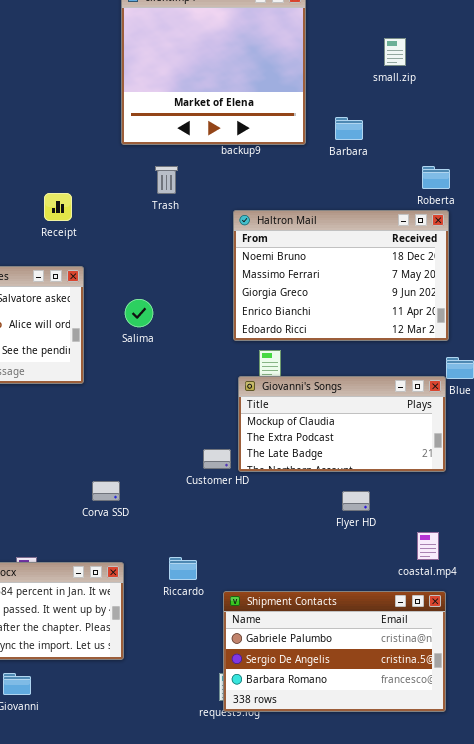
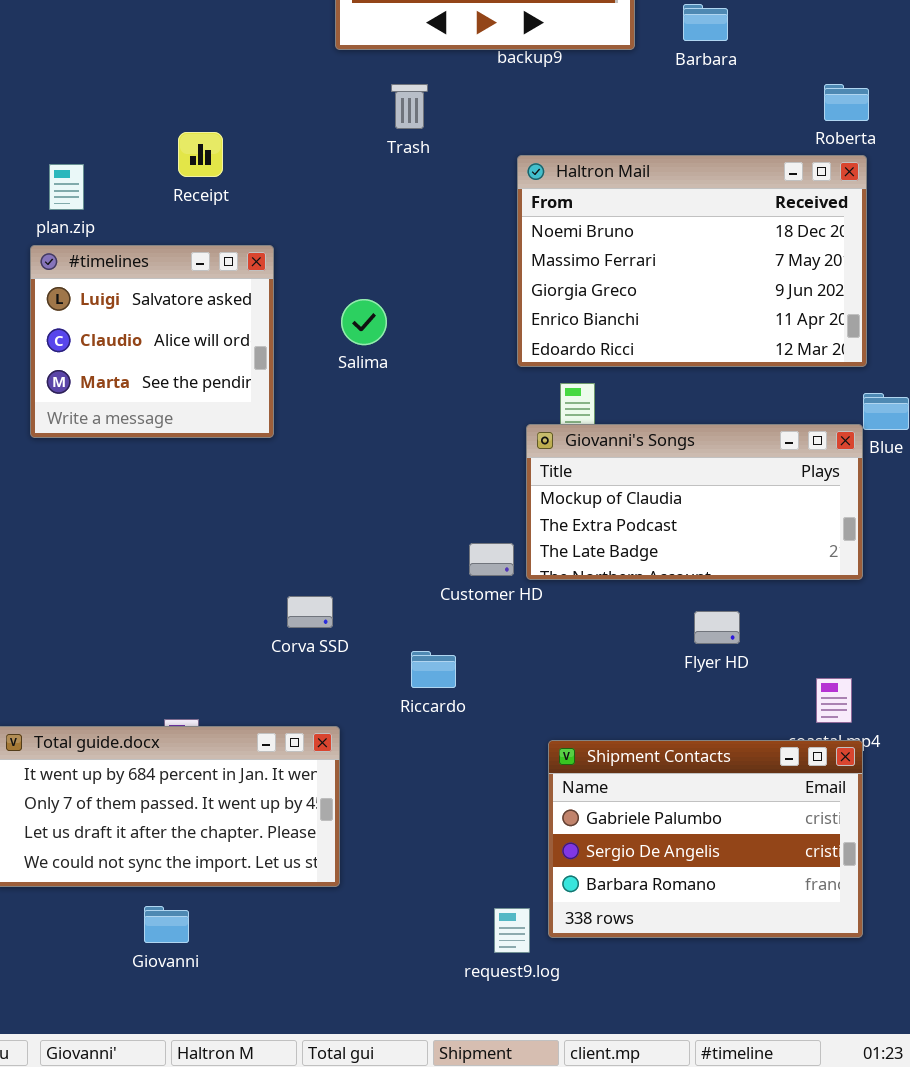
Receipt: [44,193,72,221] -> [178,132,223,177], moved
Riccardo: [169,557,197,580] -> [411,651,456,688], moved
Shipment Contacts: [223,591,446,712] -> [548,740,863,938], moved, resized

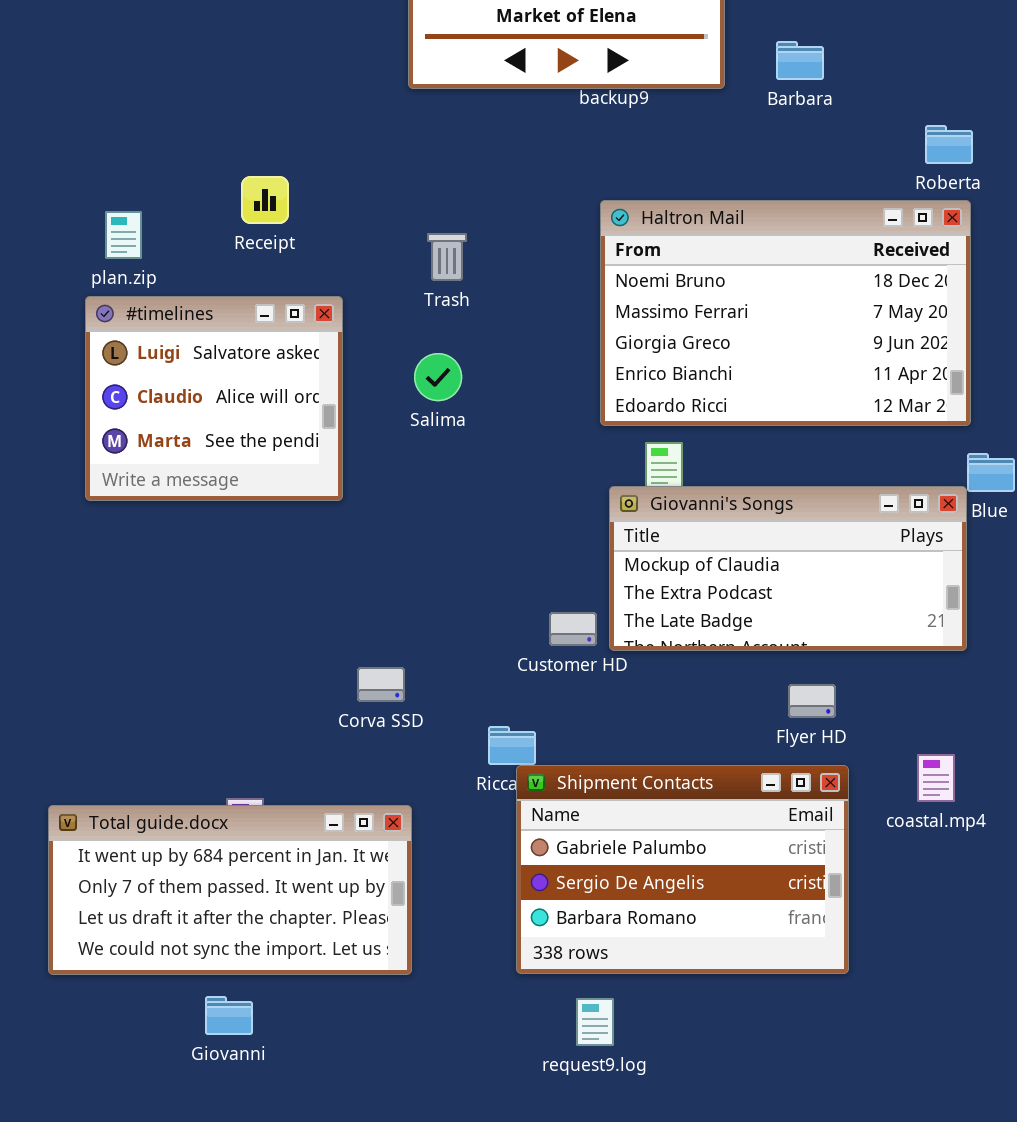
Trash: [391,84,428,129] -> [427,233,467,281], moved
Shipment Contacts: [548,740,863,938] -> [516,765,849,974], moved

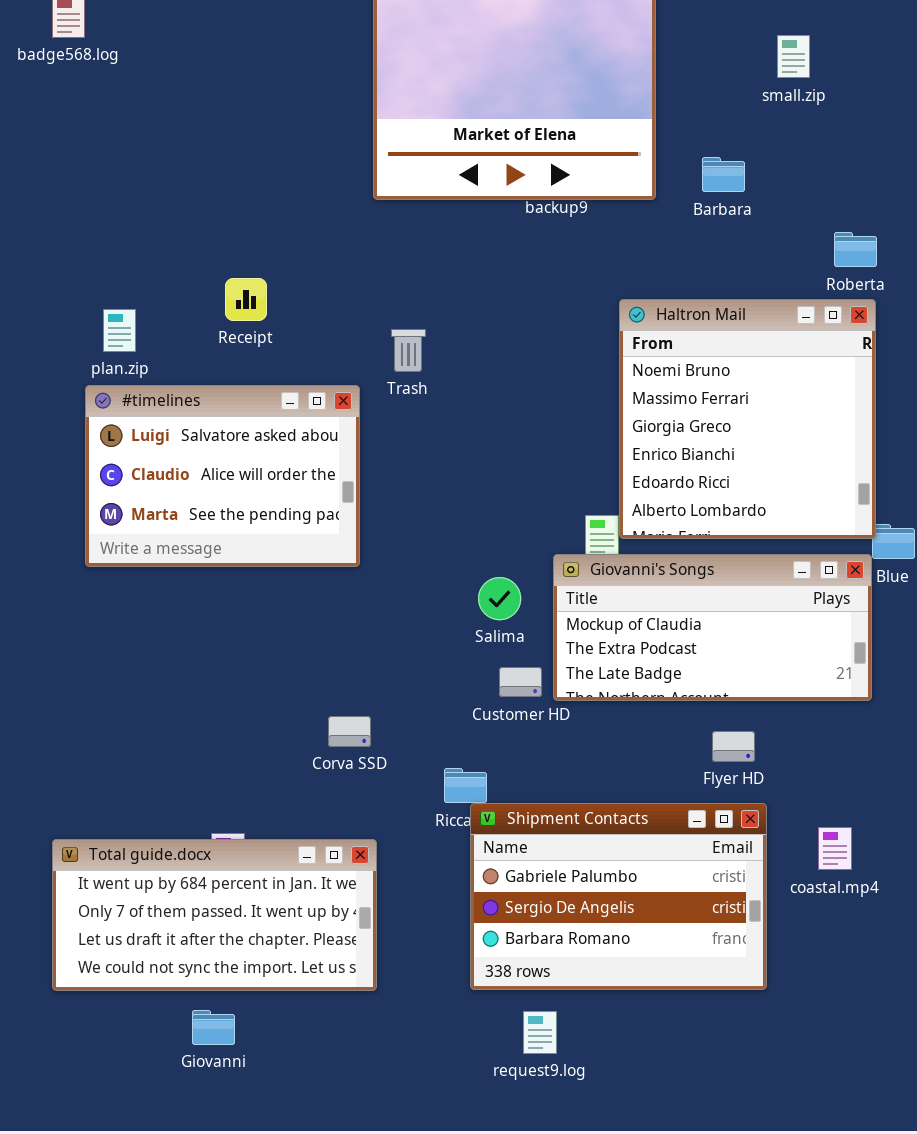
Haltron Mail: [600,200,971,426] -> [619,299,876,539], resized
#timelines: [85,296,343,501] -> [85,385,360,567], resized
Salima: [414,353,462,401] -> [478,577,521,620], moved
coastal.mp4: [917,754,955,802] -> [818,827,852,870], moved

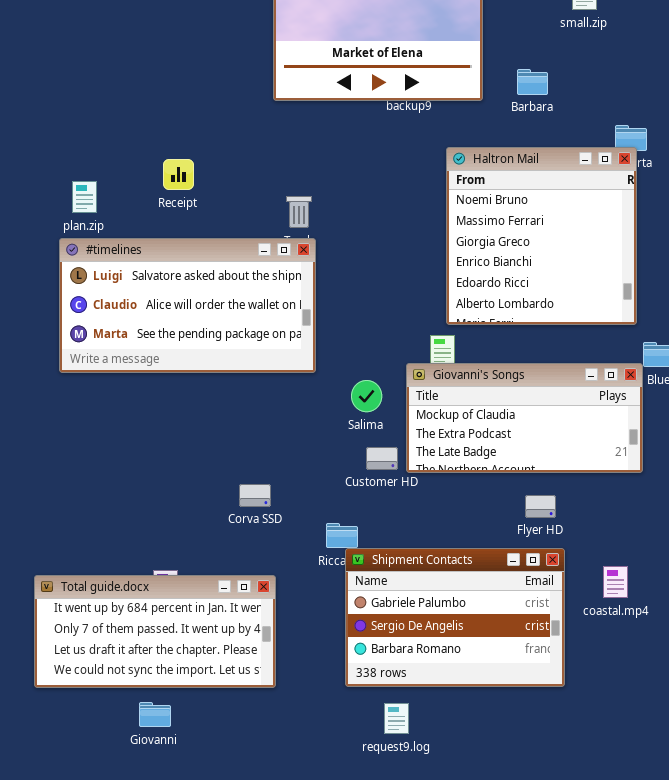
Haltron Mail: [619,299,876,539] -> [446,147,637,325], moved
#timelines: [85,385,360,567] -> [59,238,316,373], resized

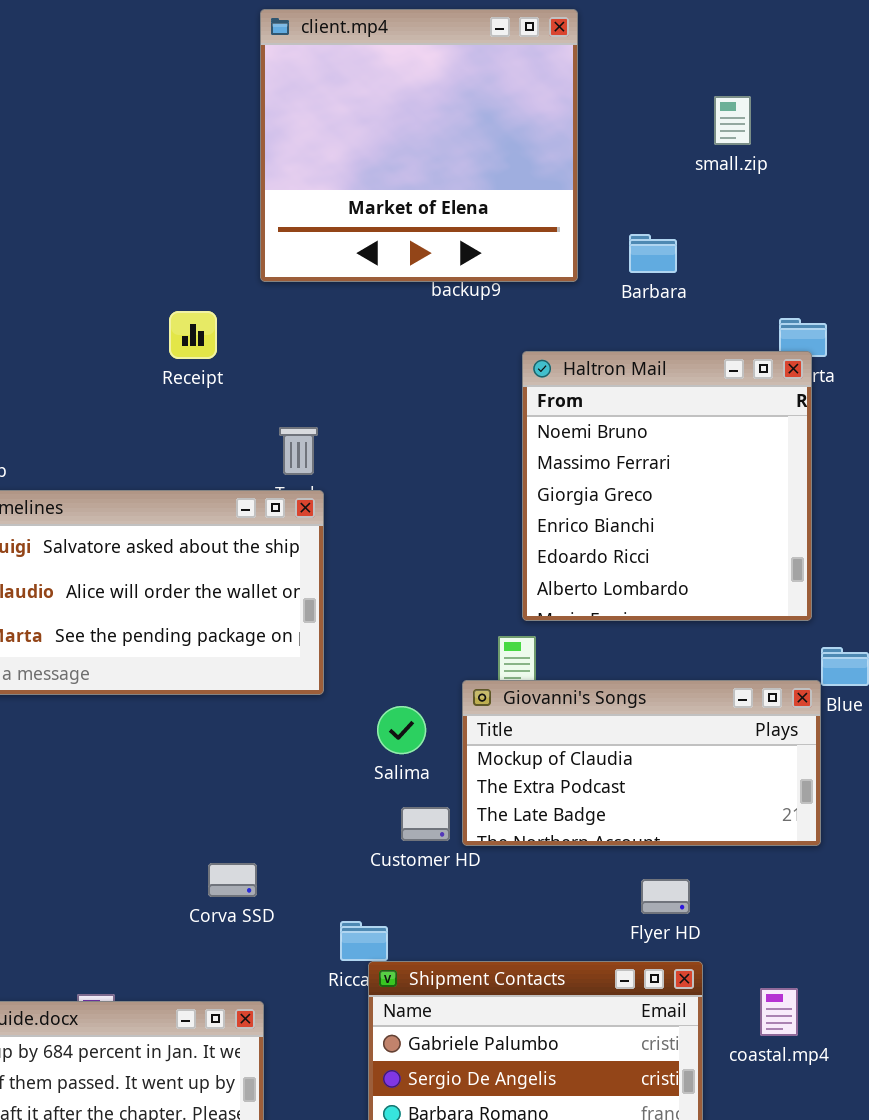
Receipt: [163,159,194,190] -> [169,311,217,359], moved

